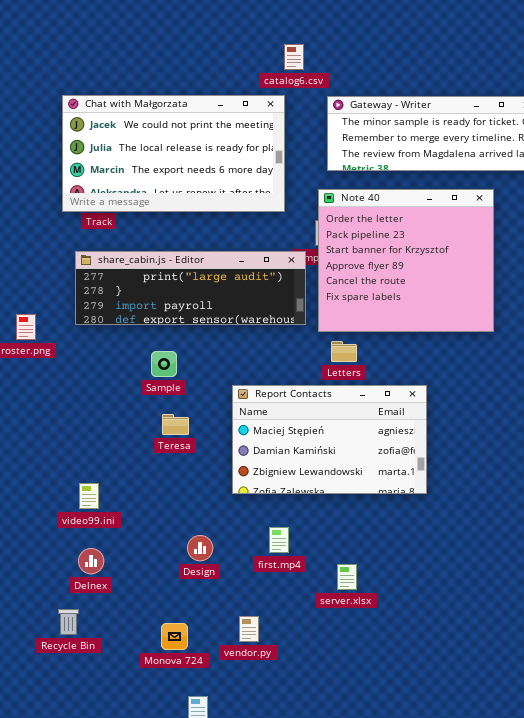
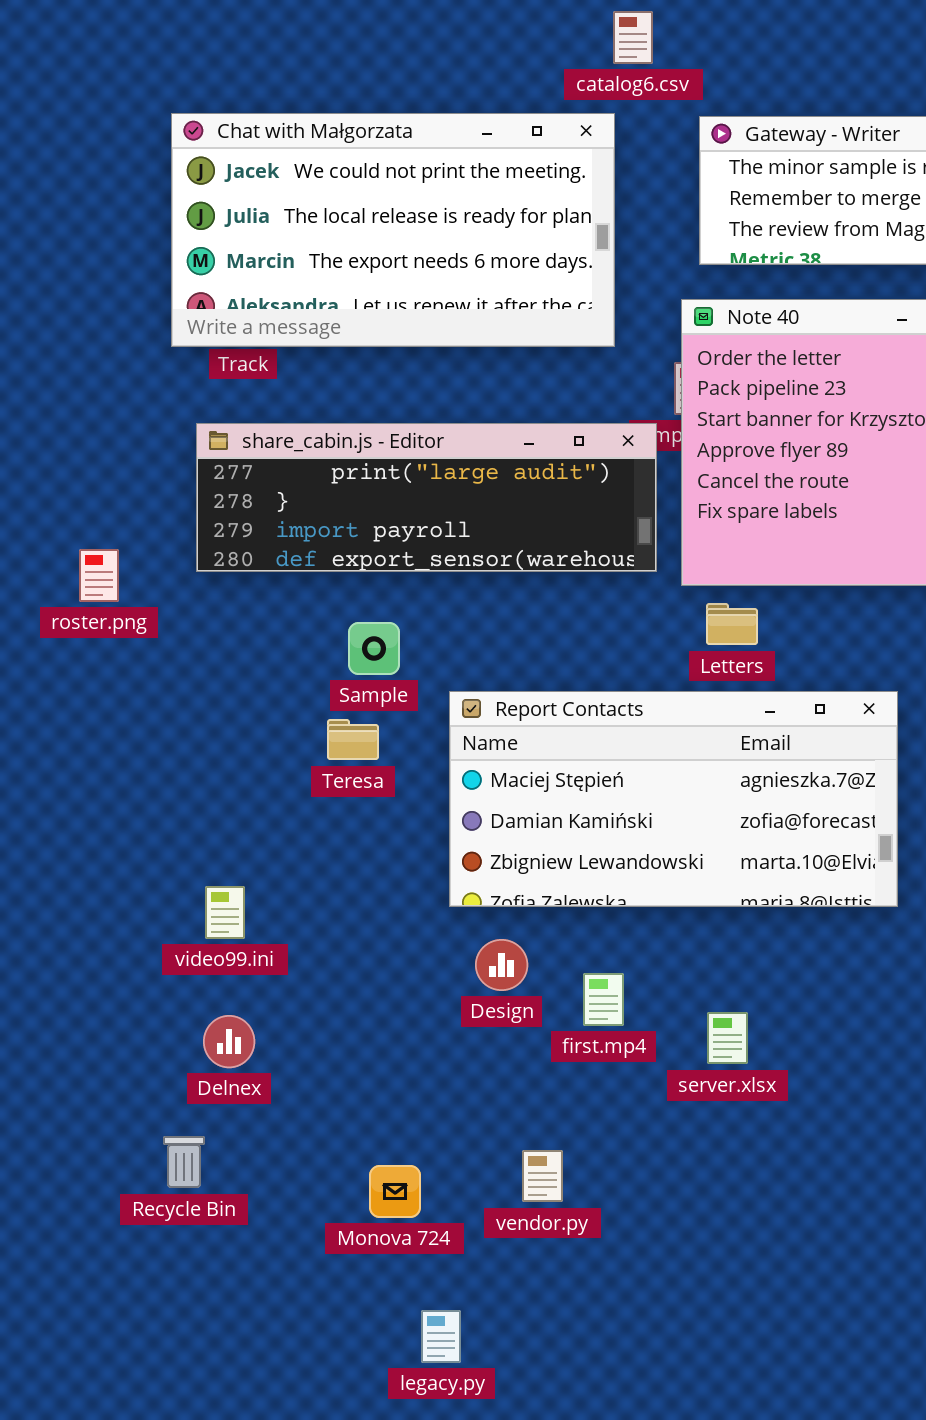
Report Contacts: [232,385,427,494] -> [449,691,898,907], resized
Teresa: [162,414,189,435] -> [327,719,379,760], moved
Design: [187,535,213,561] -> [475,939,528,991], moved
server.xlsx: [337,564,357,590] -> [707,1012,748,1064], moved

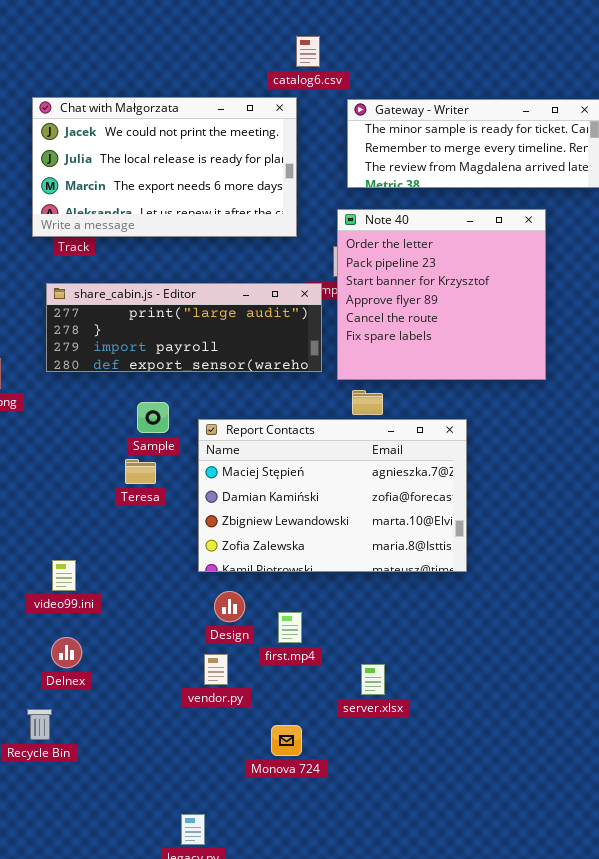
Report Contacts: [449,691,898,907] -> [198,419,467,572], resized
server.xlsx: [707,1012,748,1064] -> [361,664,385,695], moved
vendor.py: [522,1150,563,1202] -> [204,654,228,685], moved
Monova 724: [369,1165,421,1218] -> [271,725,302,756], moved

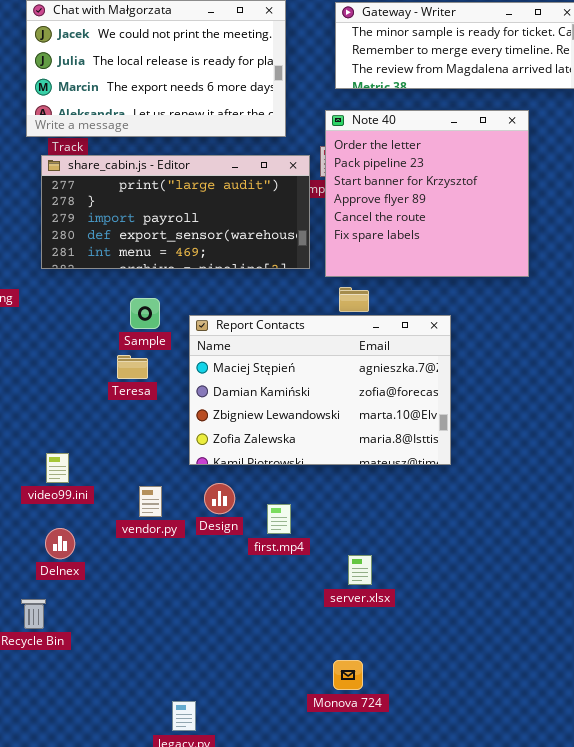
share_cabin.js - Editor: [46,283,322,372] -> [41,155,310,269], resized
vendor.py: [204,654,228,685] -> [139,486,162,517], moved
Monova 724: [271,725,302,756] -> [333,660,363,690], moved

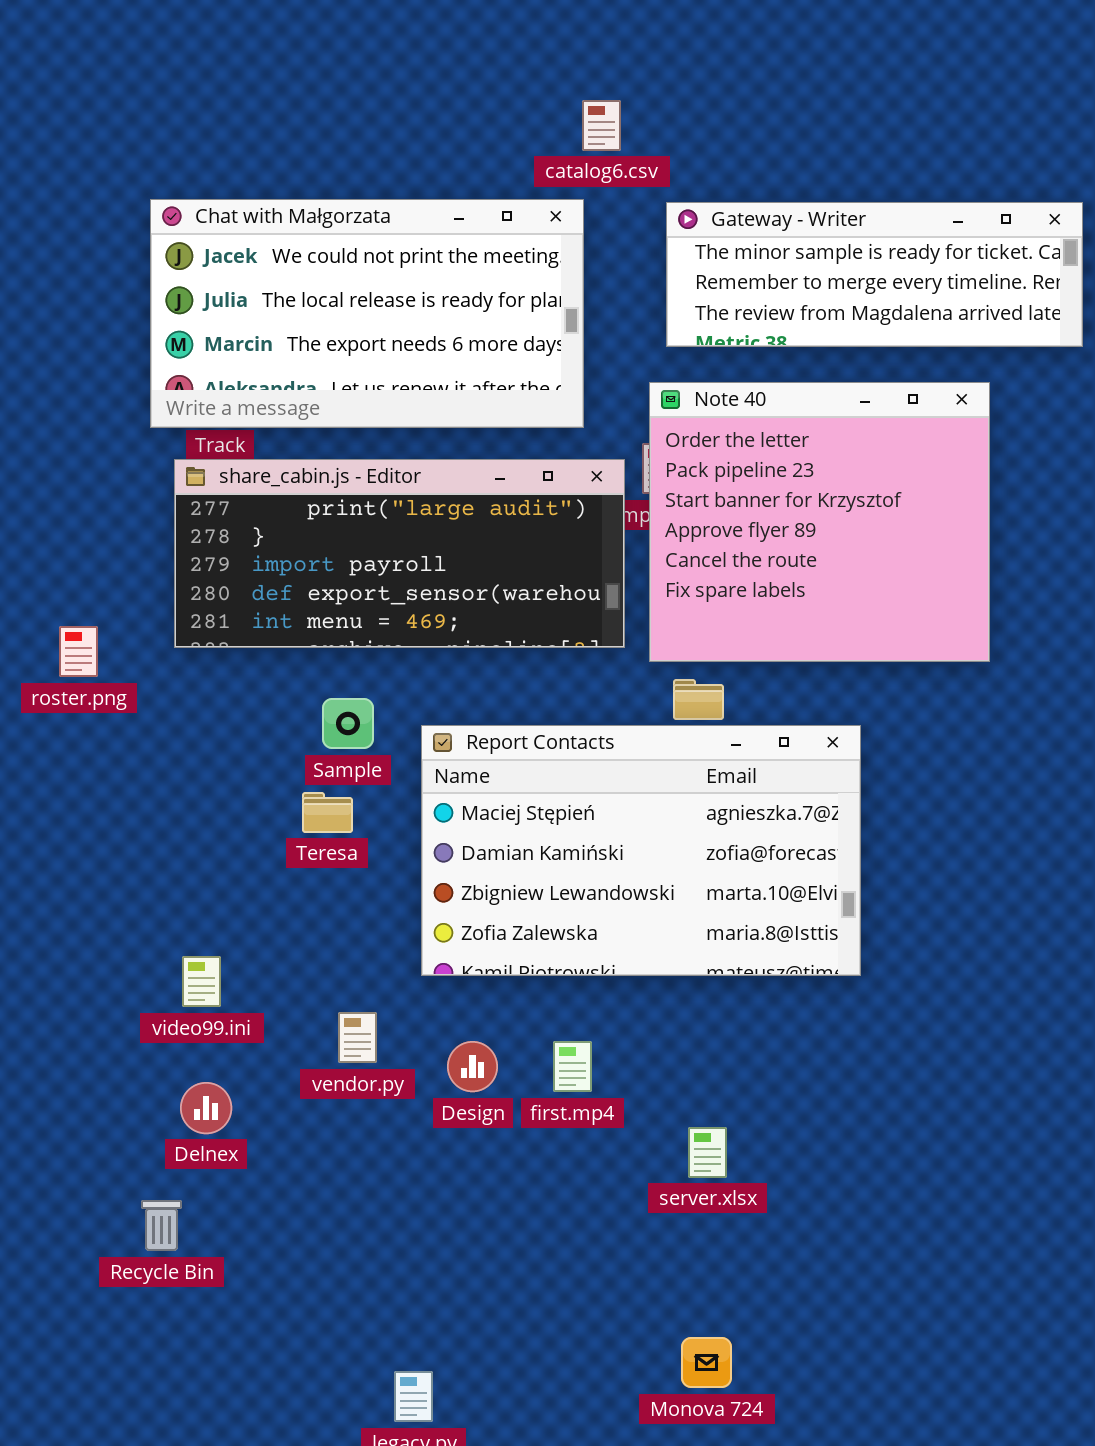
Design: [204,483,235,514] -> [447,1041,498,1092], moved
Monova 724: [333,660,363,690] -> [681,1337,732,1388], moved

